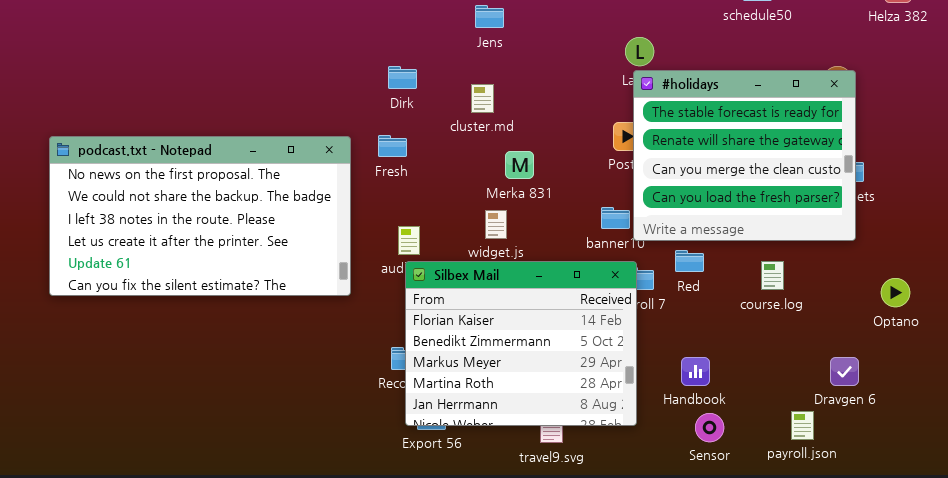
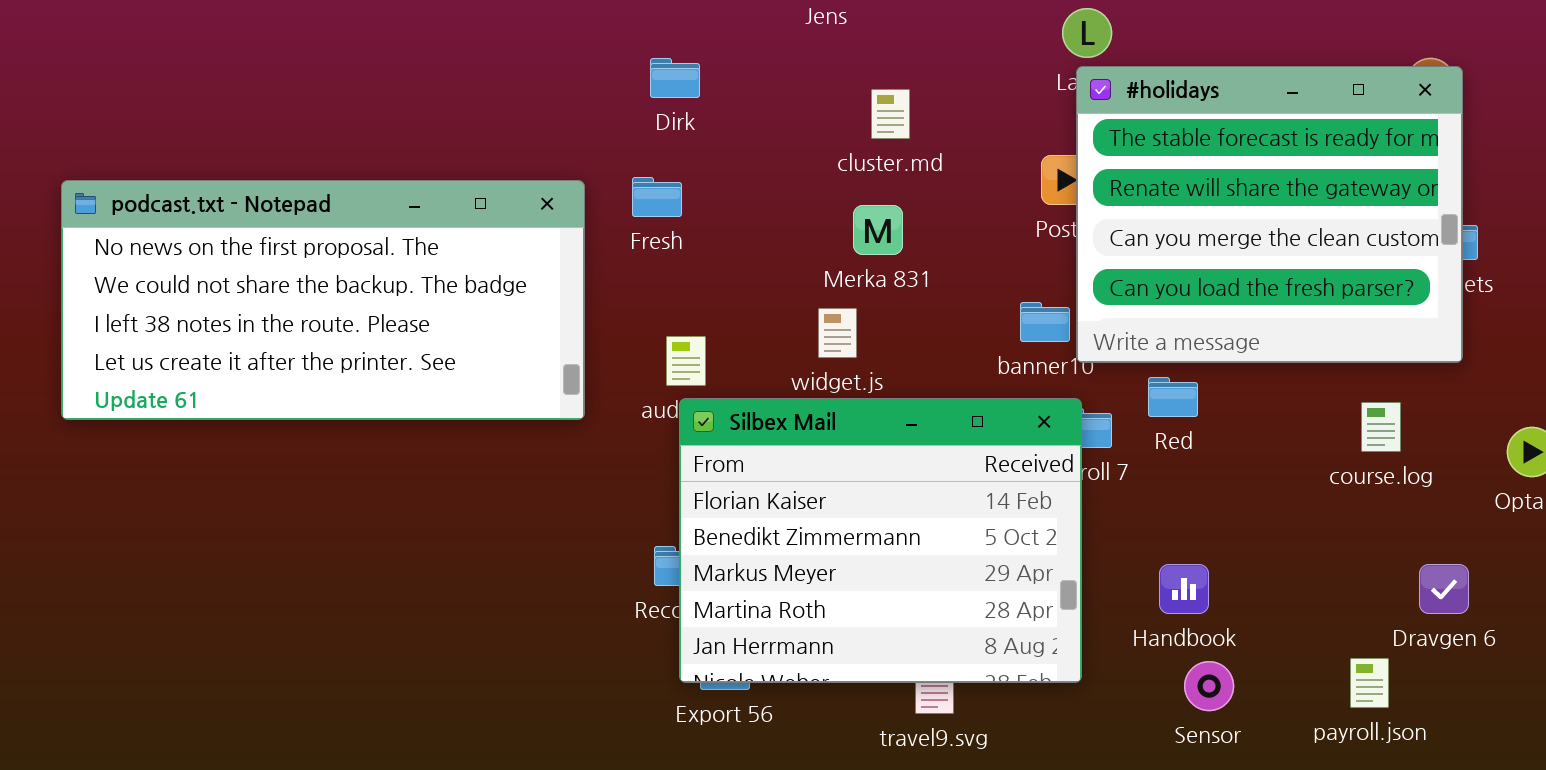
cluster.md: [471,84,494,113] -> [871,89,910,139], moved
podcast.txt - Notepad: [49,136,351,296] -> [61,180,585,420], resized
course.log: [761,261,784,290] -> [1361,402,1401,452], moved

